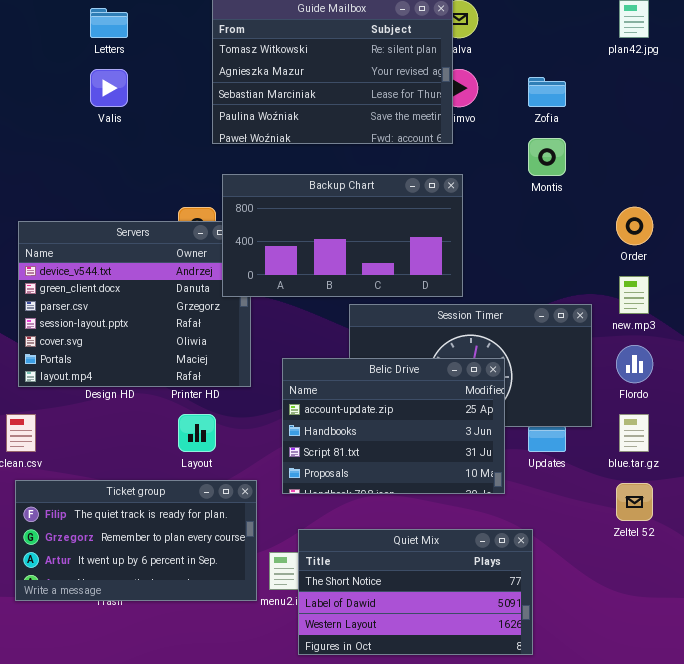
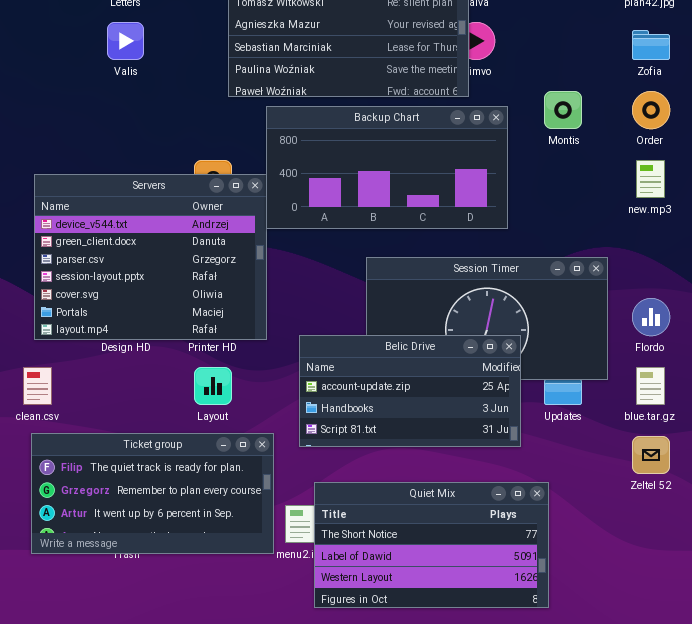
Zofia: [528,77,566,107] -> [632,30,670,60], moved
Backup Chart: [222,174,463,297] -> [266,106,508,229], moved
Order: [616,207,653,245] -> [632,91,670,129], moved
new.mp3: [619,276,649,314] -> [636,160,665,198], moved
Belic Drive: [282,358,505,494] -> [299,335,521,447], resized

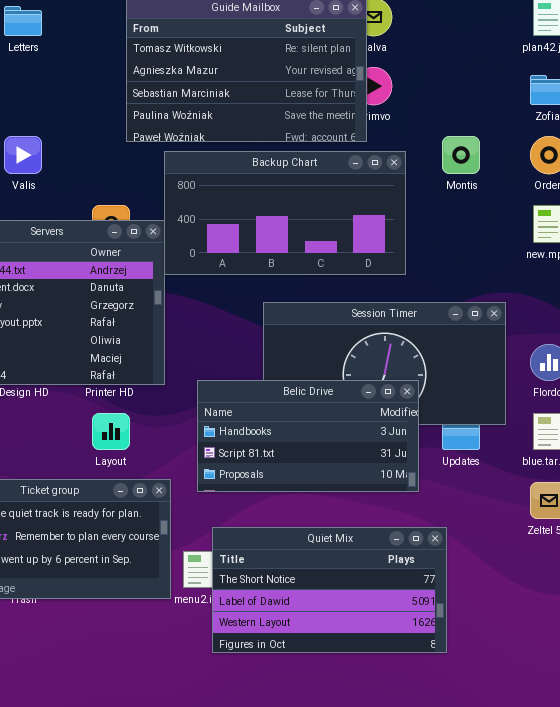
Valis: [107,22,144,60] -> [4,136,42,174], moved
Belic Drive: [299,335,521,447] -> [197,380,419,492], scrolled down 1 row

